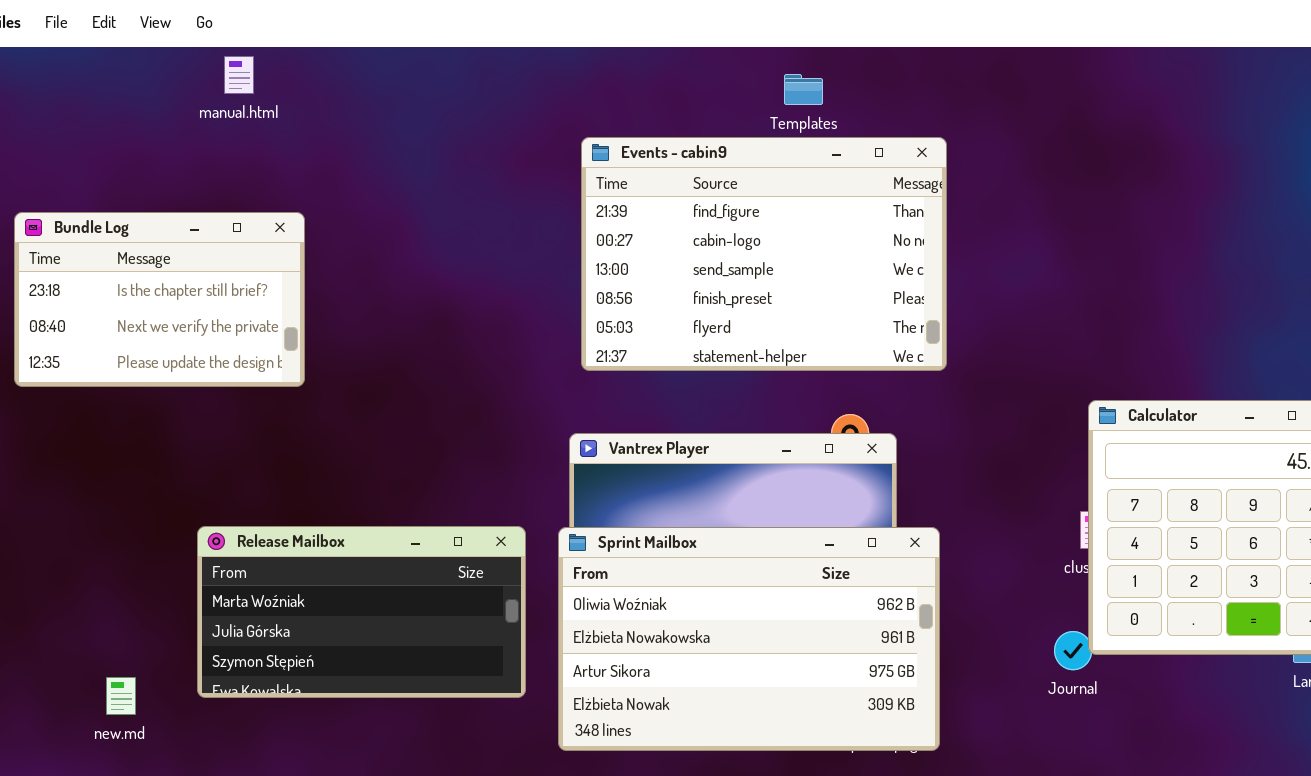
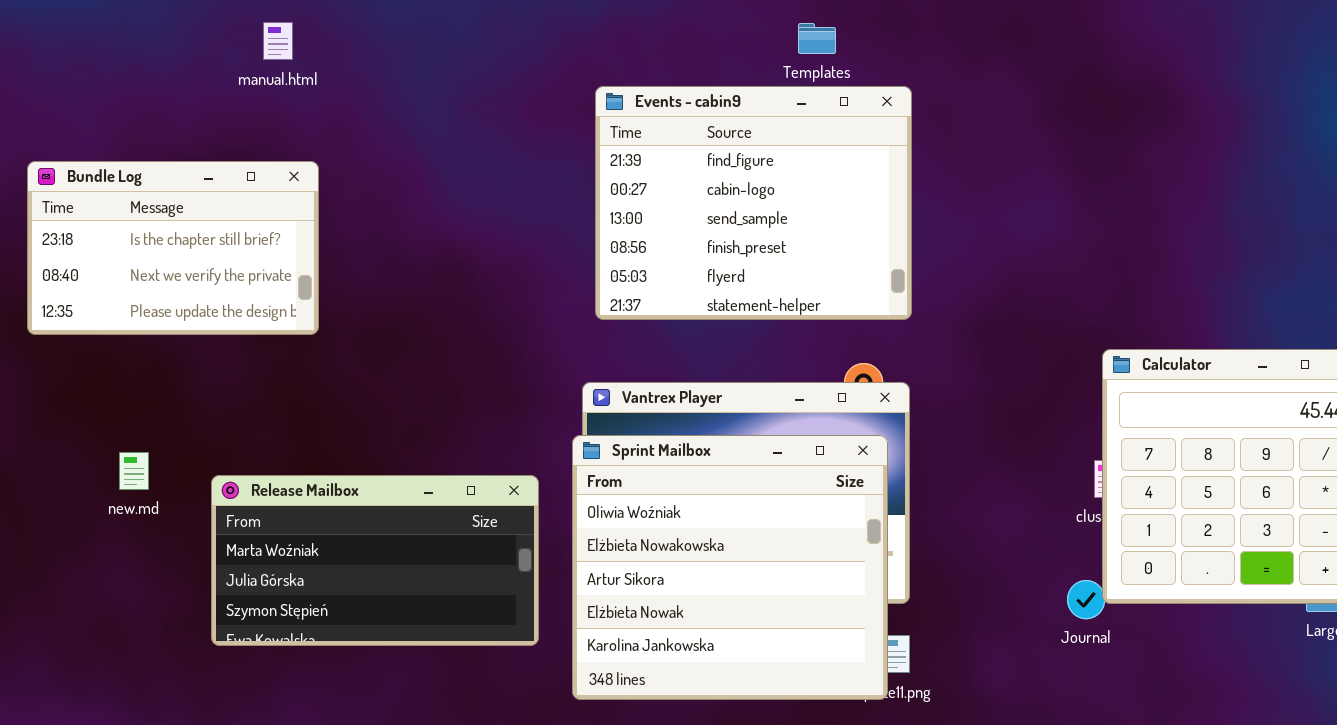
manual.html: [224,56,254,94] -> [263,22,293,60], moved
Events - cabin9: [581,137,947,371] -> [595,86,912,320], resized
Sprint Mailbox: [558,527,940,751] -> [572,435,888,700], resized
new.md: [106,677,136,715] -> [119,452,149,490], moved

